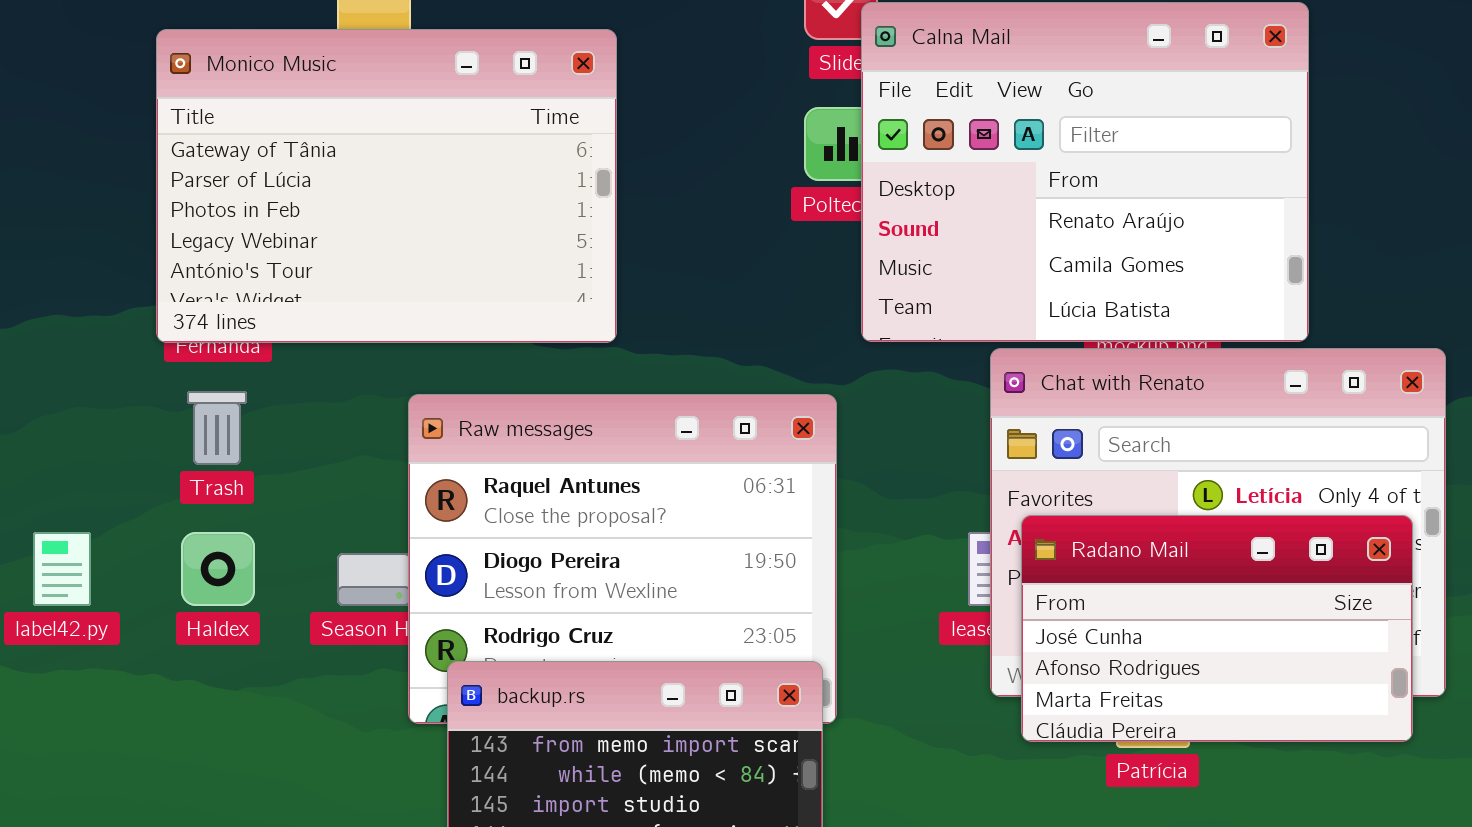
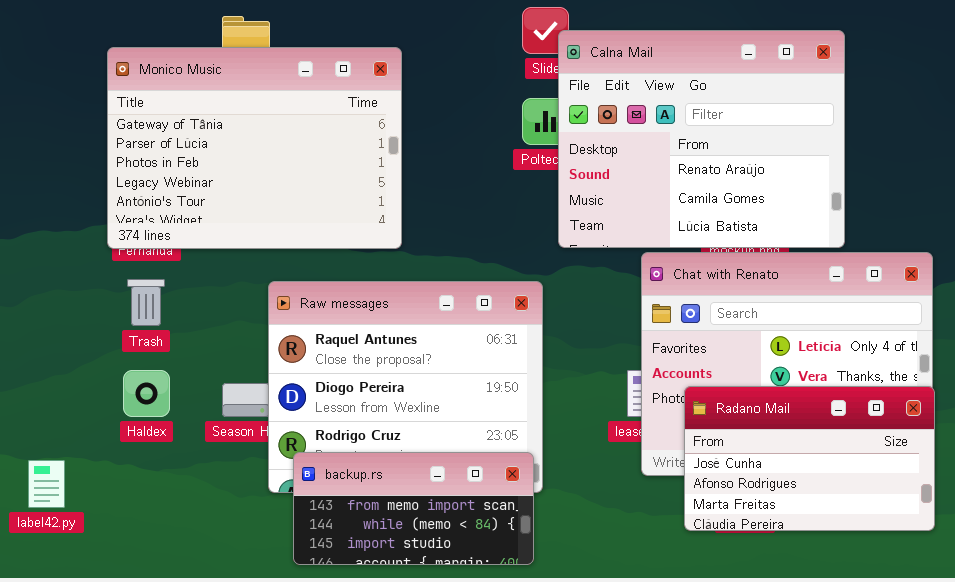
Radano Mail: [1021,515,1413,742] -> [684,386,935,531], moved
label42.py: [33,532,91,606] -> [28,460,65,508], moved

